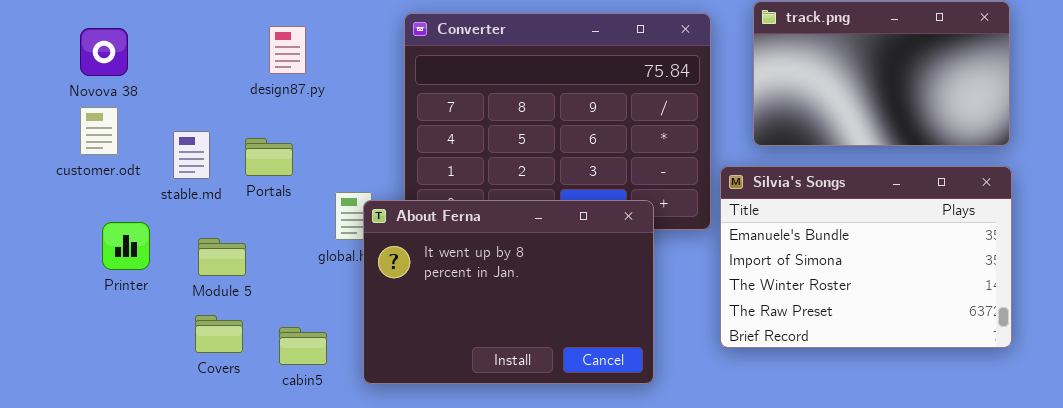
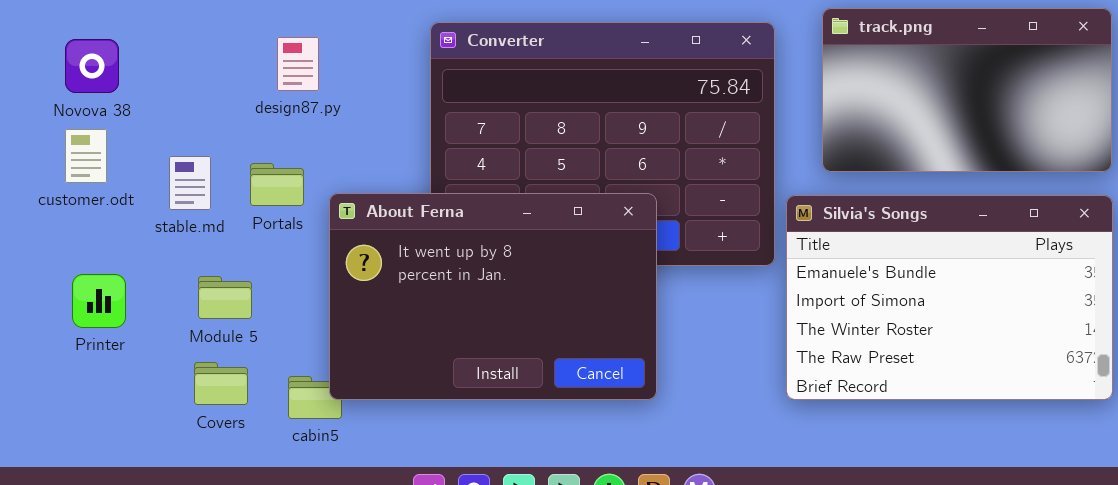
About Ferna: [363,200,654,384] -> [329,193,657,400], moved
Printer: [102,222,150,270] -> [72,274,126,328], moved

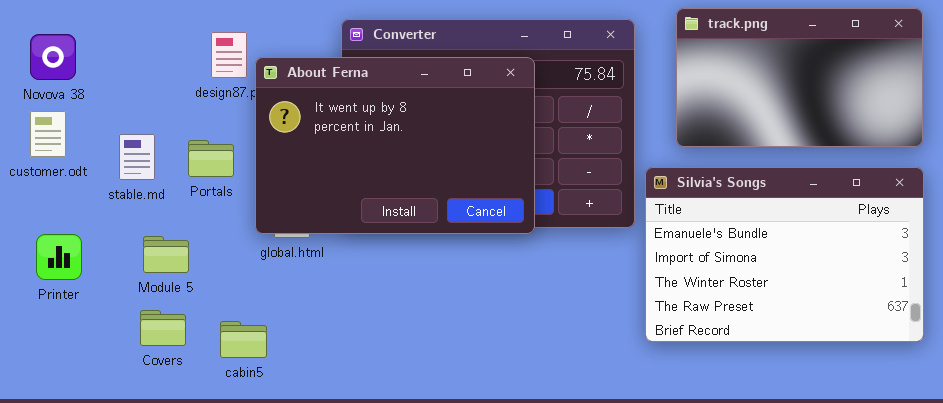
About Ferna: [329,193,657,400] -> [255,57,535,234], moved

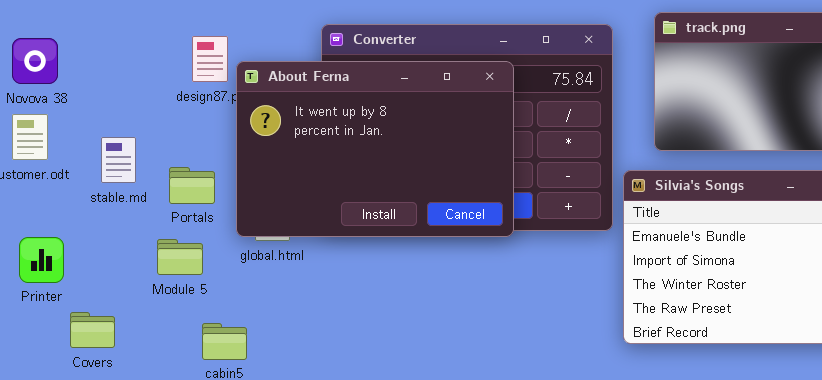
Portals: [188,140,234,177] -> [169,167,215,204], moved
Module 5: [143,236,189,273] -> [157,239,203,275], moved
Covers: [140,310,186,346] -> [70,312,115,348], moved

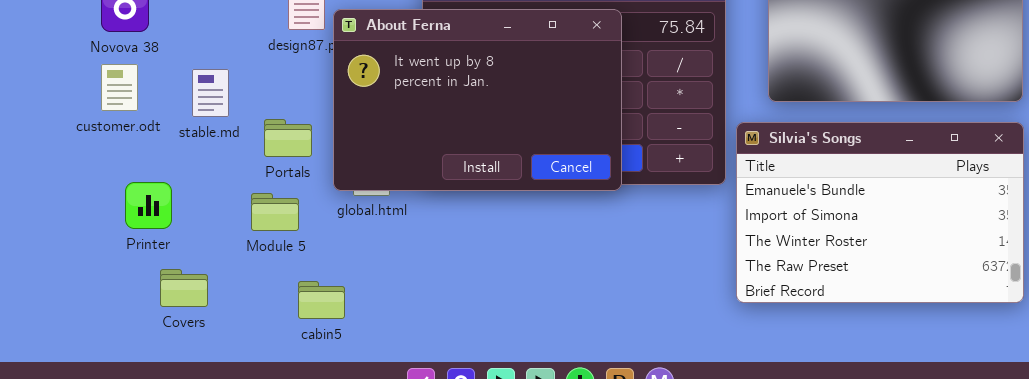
stable.md: [101,137,136,183] -> [192,69,229,117], moved
Printer: [19,237,64,283] -> [125,182,172,229], moved

